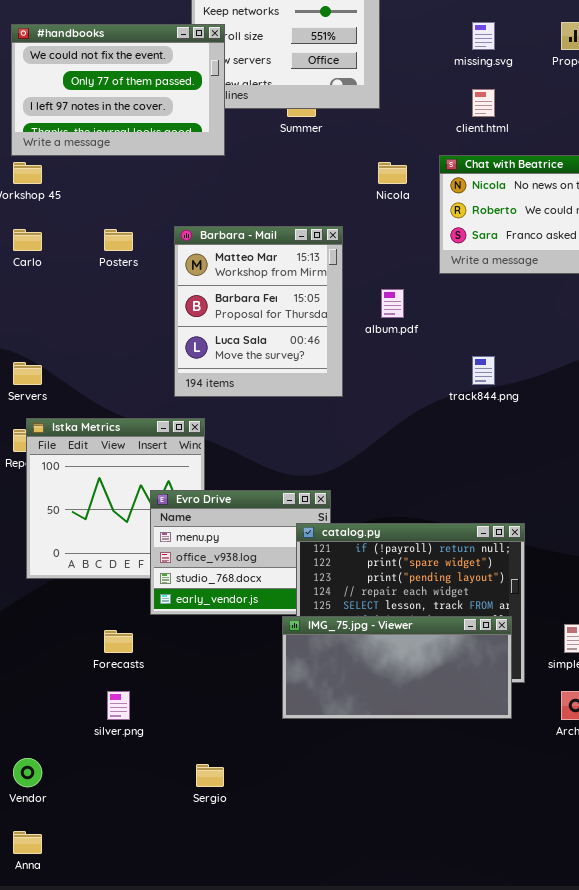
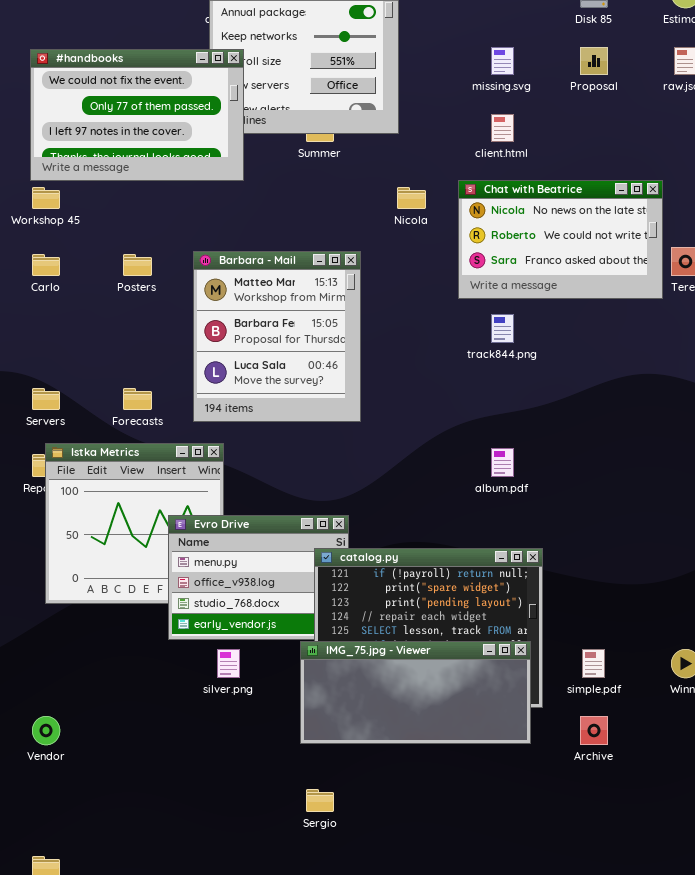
album.pdf: [381,289,404,318] -> [491,448,514,477], moved
track844.png: [472,356,495,385] -> [491,314,514,343], moved
Forecasts: [104,630,133,653] -> [123,388,152,410], moved
silver.png: [107,691,130,720] -> [217,649,240,678], moved
Vendor: [13,758,42,787] -> [32,716,60,745], moved
Sergio: [196,764,224,787] -> [306,789,334,812], moved

